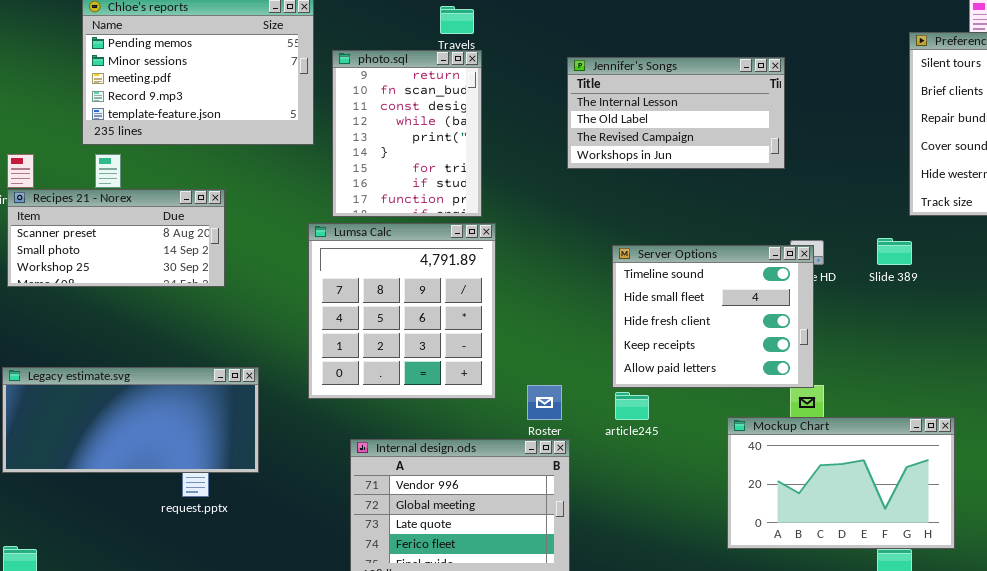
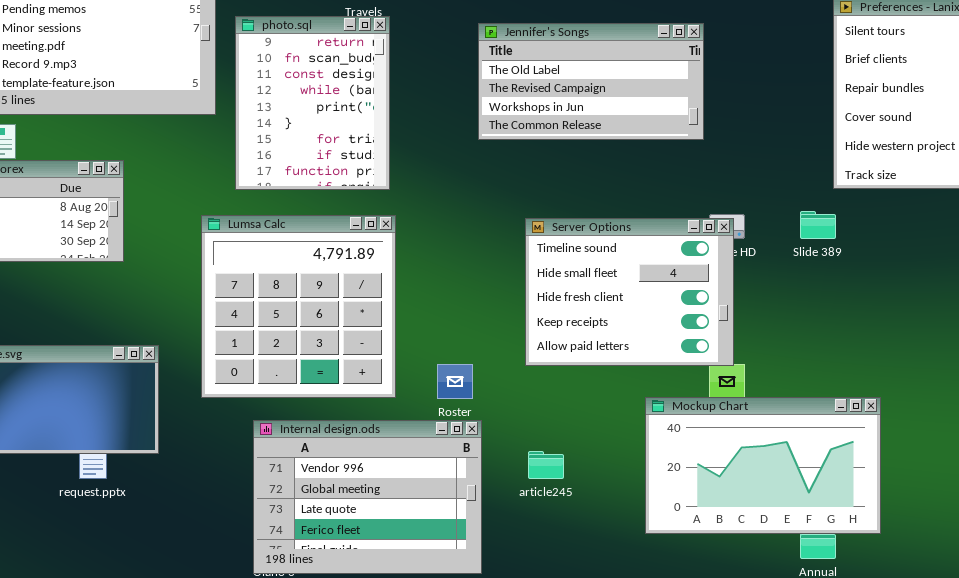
Jennifer's Songs: [567,57,785,169] -> [478,23,704,140], scrolled down 1 row
Lumsa Calc: [308,223,496,399] -> [201,215,396,398], moved
article245: [615,392,649,420] -> [528,451,564,479], moved

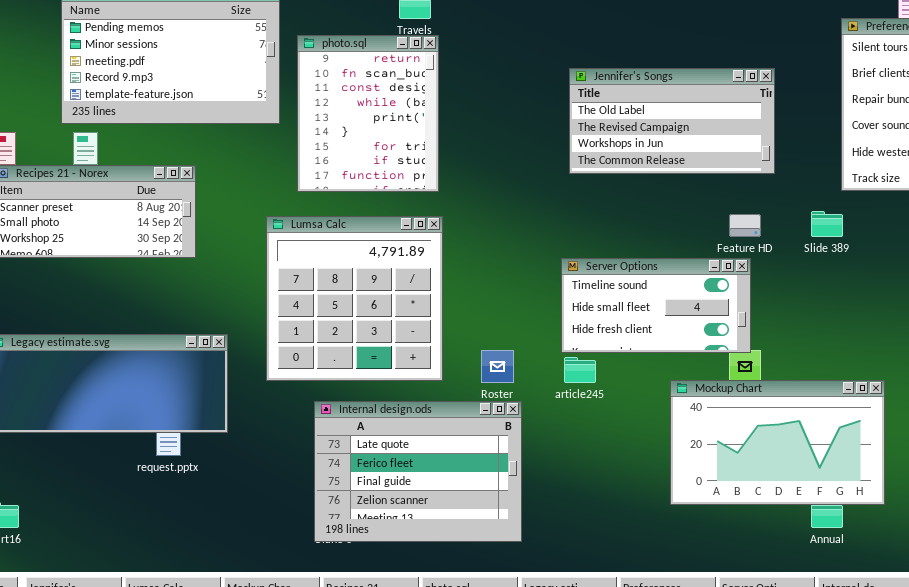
Jennifer's Songs: [478,23,704,140] -> [569,68,775,174], moved
Server Options: [525,218,734,366] -> [561,258,751,353], resized
Internal design.ods: [253,420,482,574] -> [314,401,522,542], scrolled down 2 rows
article245: [528,451,564,479] -> [564,357,596,383], moved

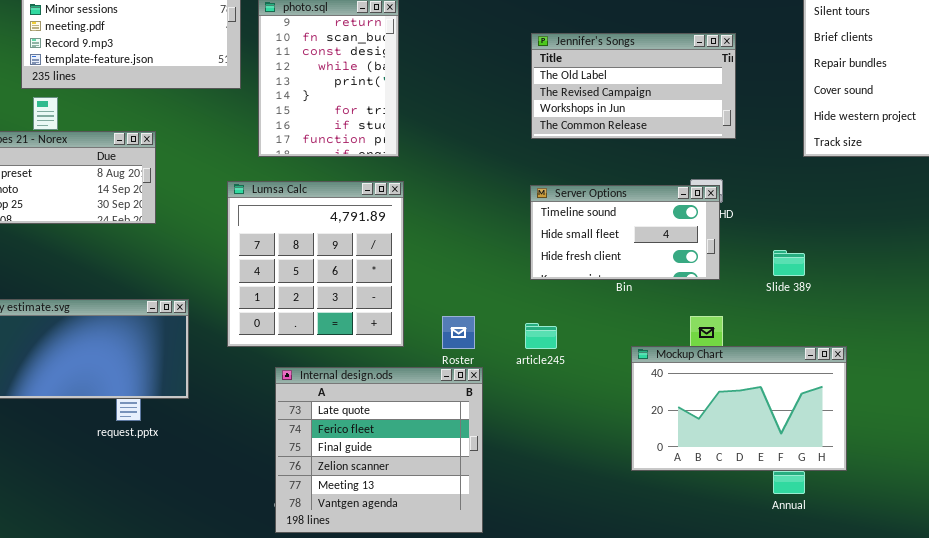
Slide 389: [811,211,843,237] -> [773,250,805,276], moved
Server Options: [561,258,751,353] -> [530,185,720,280], moved
Internal design.ods: [314,401,522,542] -> [275,367,483,533], resized

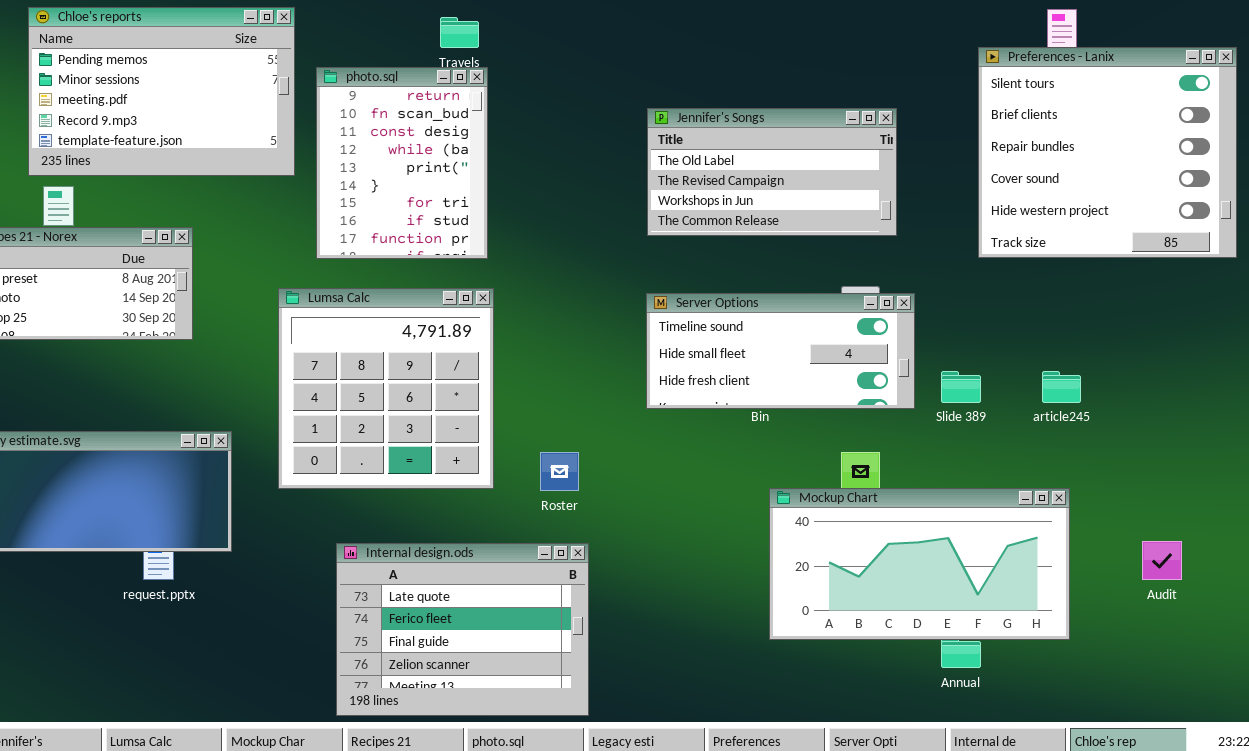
Server Options: [530,185,720,280] -> [646,293,915,409], resized
article245: [525,323,557,349] -> [1042,371,1081,403], moved
Mockup Chart: [631,346,847,471] -> [769,488,1070,640], resized
Internal design.ods: [275,367,483,533] -> [336,543,589,716], resized

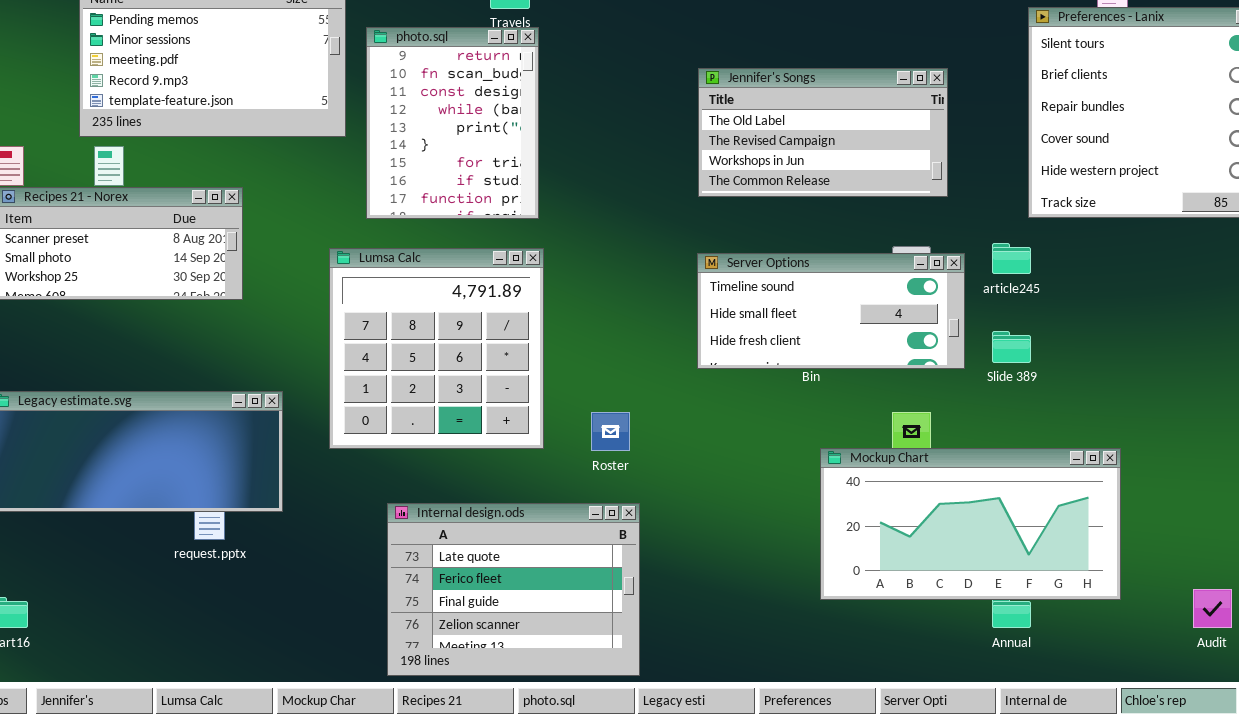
article245: [1042,371,1081,403] -> [992,243,1031,274], moved
Audit: [1142,541,1182,580] -> [1193,589,1232,628], moved

